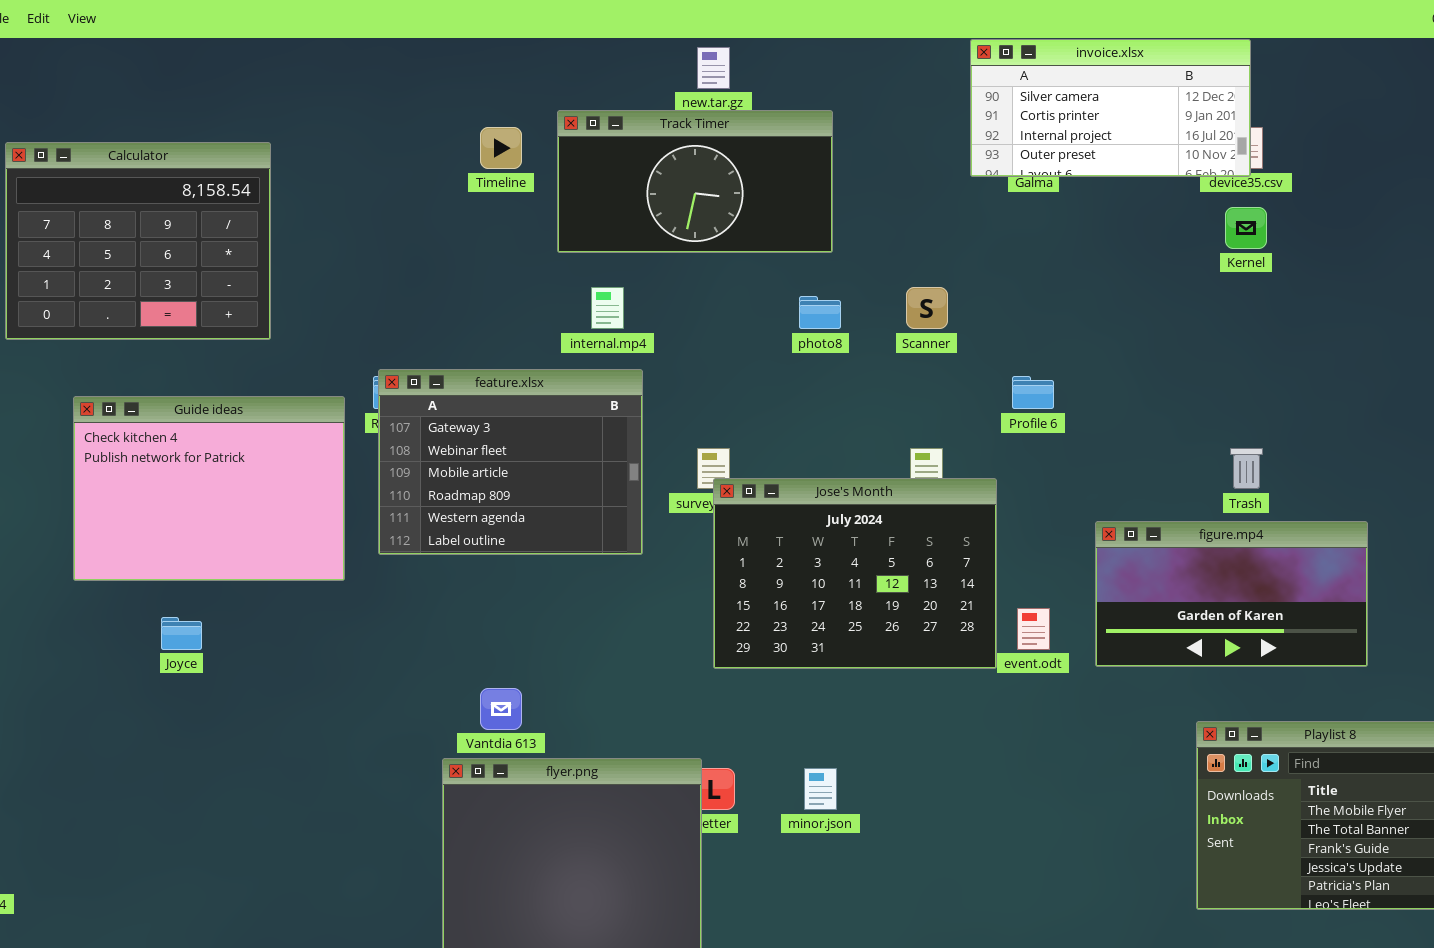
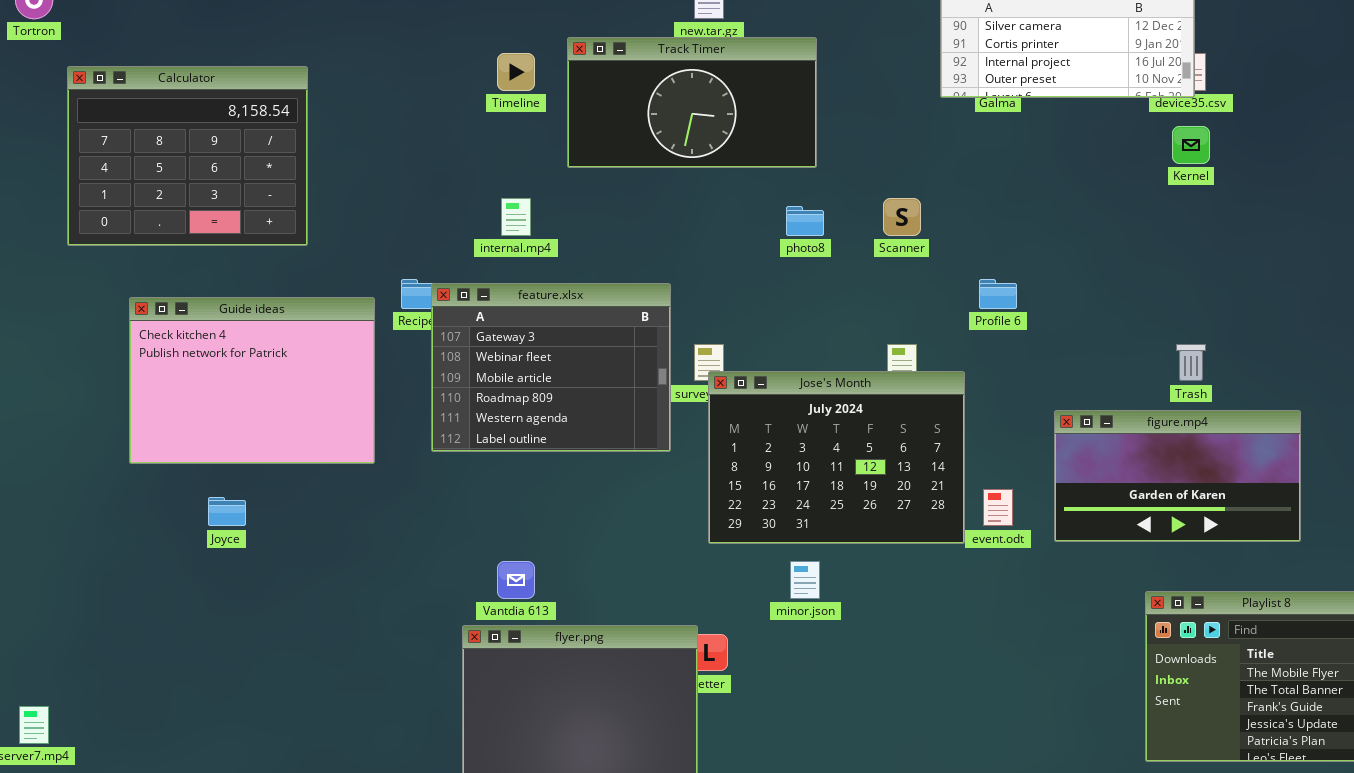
internal.mp4: [591,287,624,329] -> [501,198,531,236], moved
feature.xlsx: [378,369,643,555] -> [431,283,671,452], moved
minor.json: [804,768,837,810] -> [790,561,820,599], moved

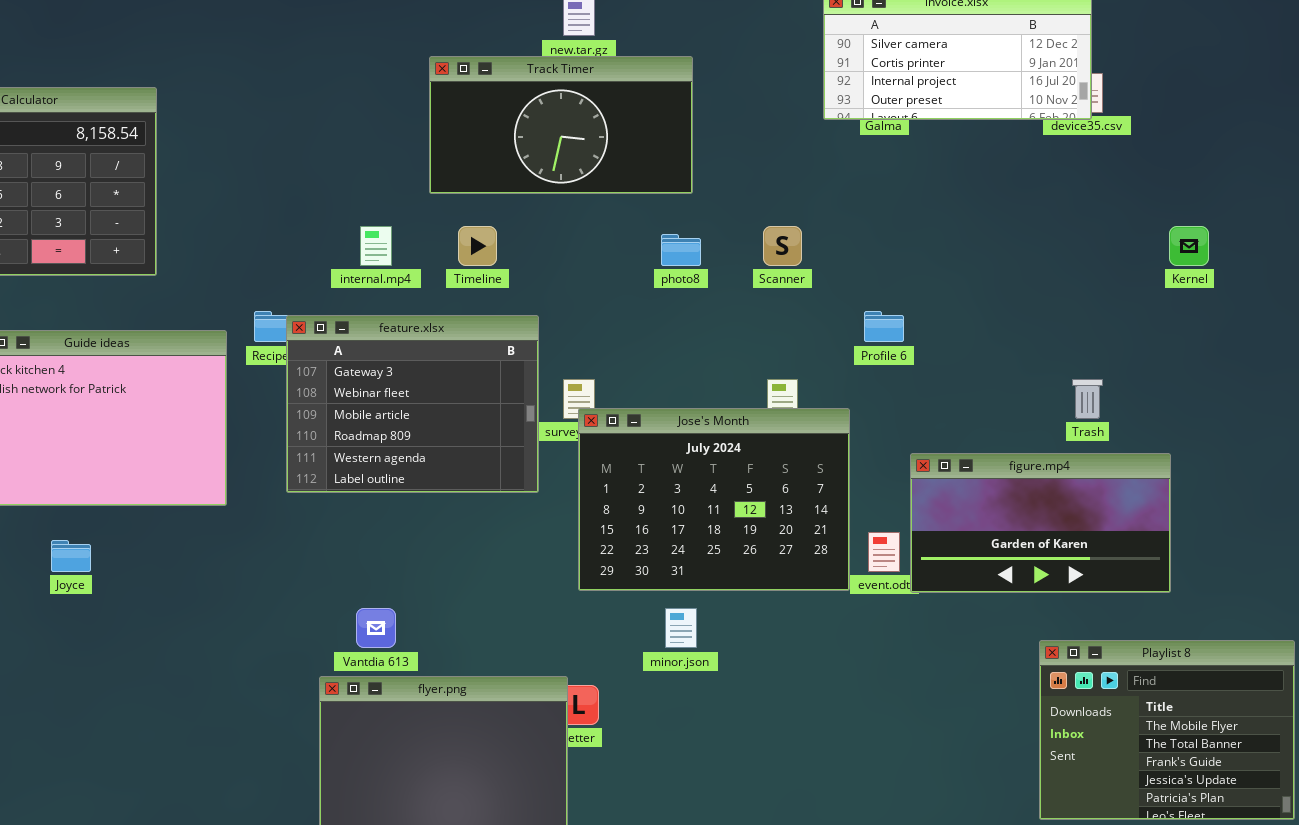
Timeline: [497,53,535,91] -> [458,226,497,266], moved
Kernel: [1172,126,1210,164] -> [1169,226,1209,266], moved
figure.mp4: [1054,410,1301,542] -> [910,453,1171,593], moved

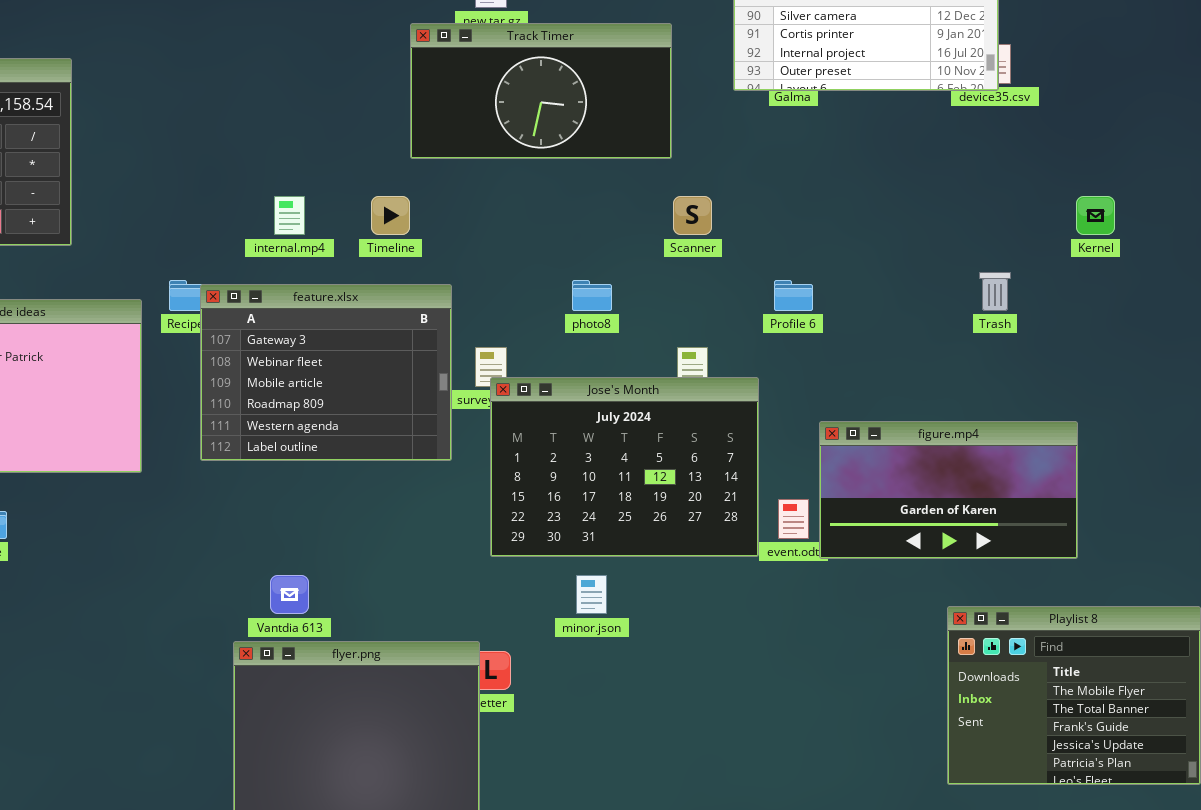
Track Timer: [429,56,693,194] -> [410,23,672,159], moved
photo8: [661,234,701,266] -> [572,280,612,311], moved
Trash: [1072,379,1103,419] -> [979,272,1011,311], moved

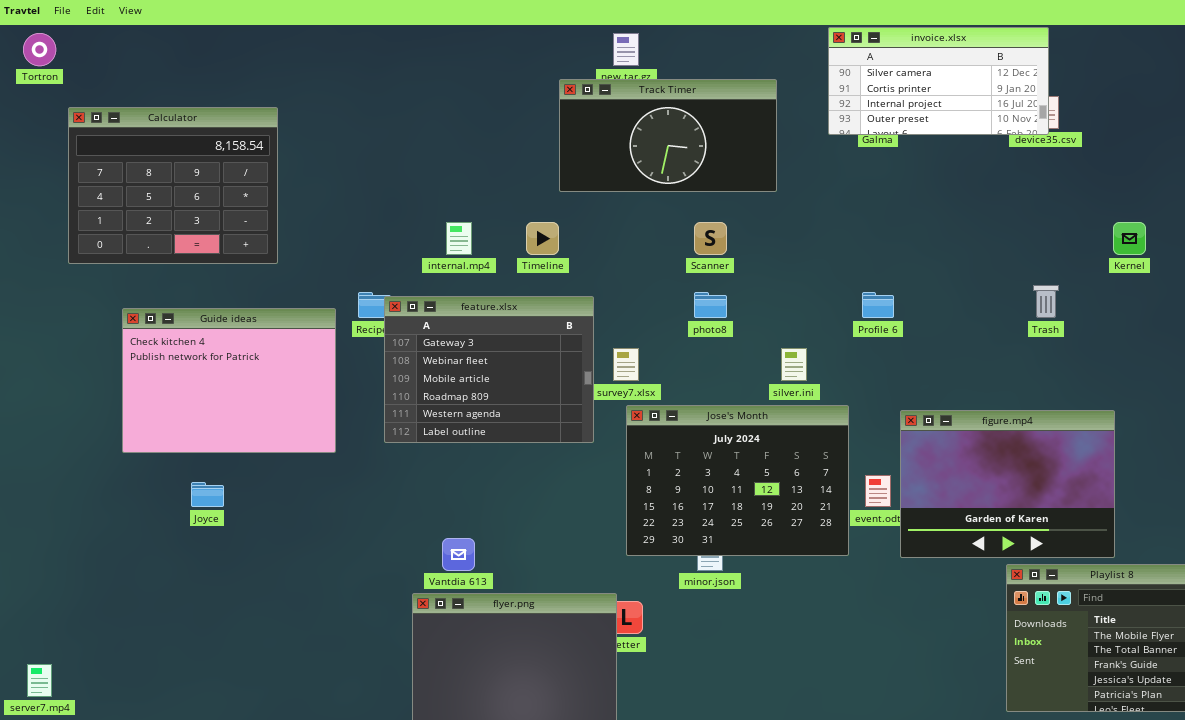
Scanner: [673,196,712,235] -> [694,222,727,255], moved
Jose's Month: [490,377,759,557] -> [626,405,849,556], moved
figure.mp4: [819,421,1078,559] -> [900,410,1115,558], resized

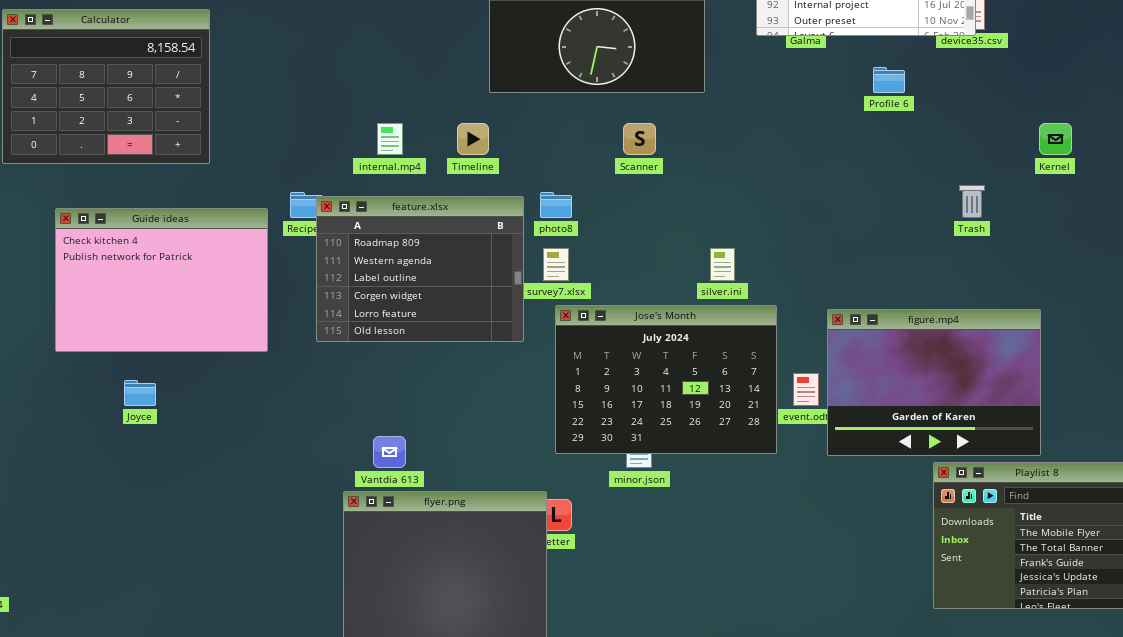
photo8: [694,292,727,318] -> [540,192,572,218], moved
Profile 6: [862,292,894,318] -> [873,67,905,93], moved
feature.xlsx: [384,296,594,443] -> [316,196,524,342], scrolled down 3 rows

